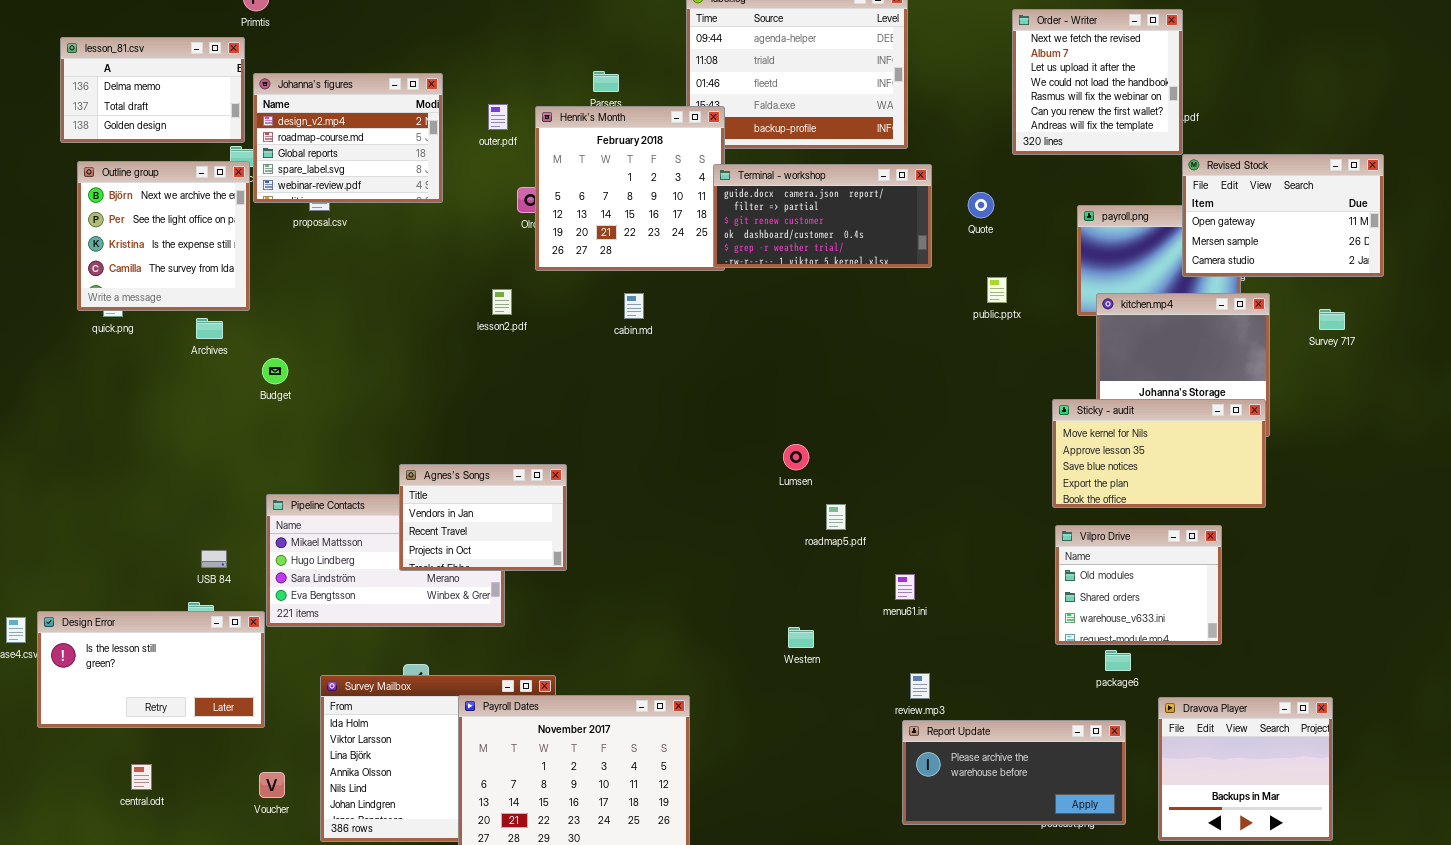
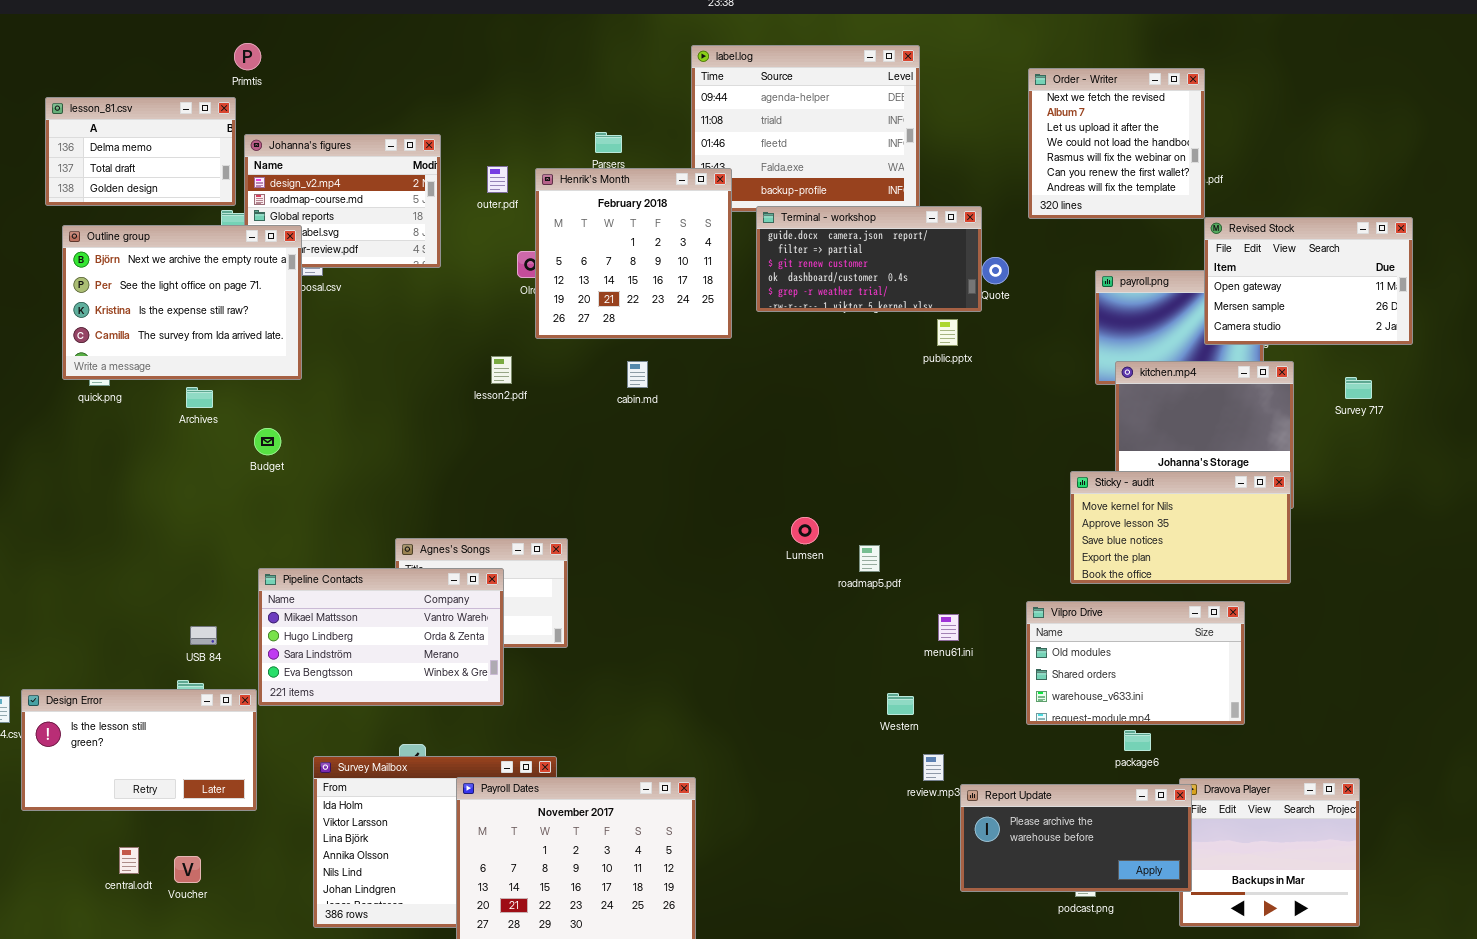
Outline group: [77,161,250,311] -> [62,225,302,380], resized
Terminal - workshop: [713,164,932,268] -> [756,206,982,312], moved
public.pptx: [987,277,1007,303] -> [937,319,958,346], moved
Pipeline Contacts: [266,494,505,627] -> [258,568,504,706], raised
roadmap5.pdf: [826,504,846,530] -> [859,545,880,572], moved
Vilpro Drive: [1055,525,1222,645] -> [1026,601,1245,725], resized
menu61.ini: [895,574,915,600] -> [938,614,959,641], moved
Western: [788,627,814,648] -> [887,693,914,715], moved
Report Update: [902,720,1126,825] -> [960,784,1192,892], moved
Voucher: [259,772,285,798] -> [174,856,201,883], moved

